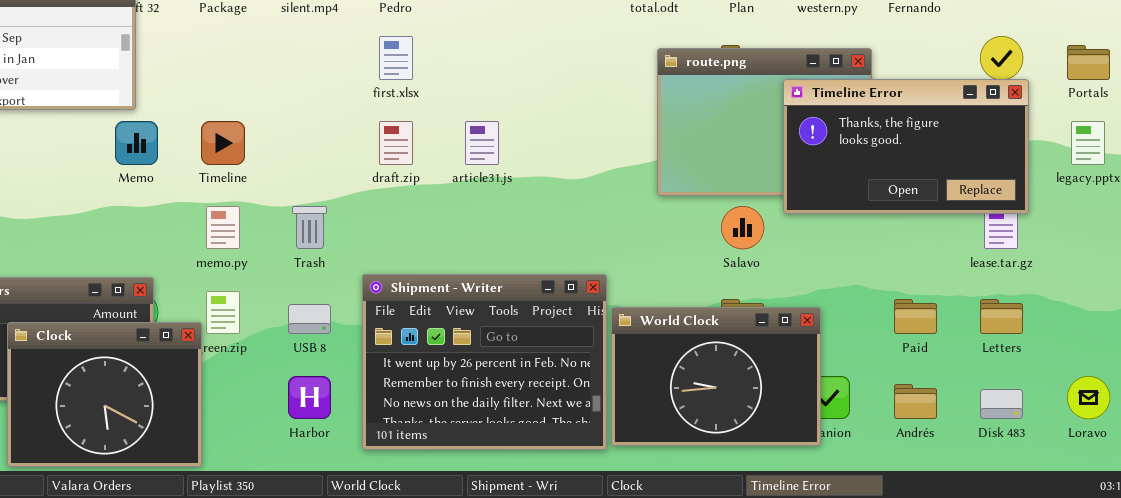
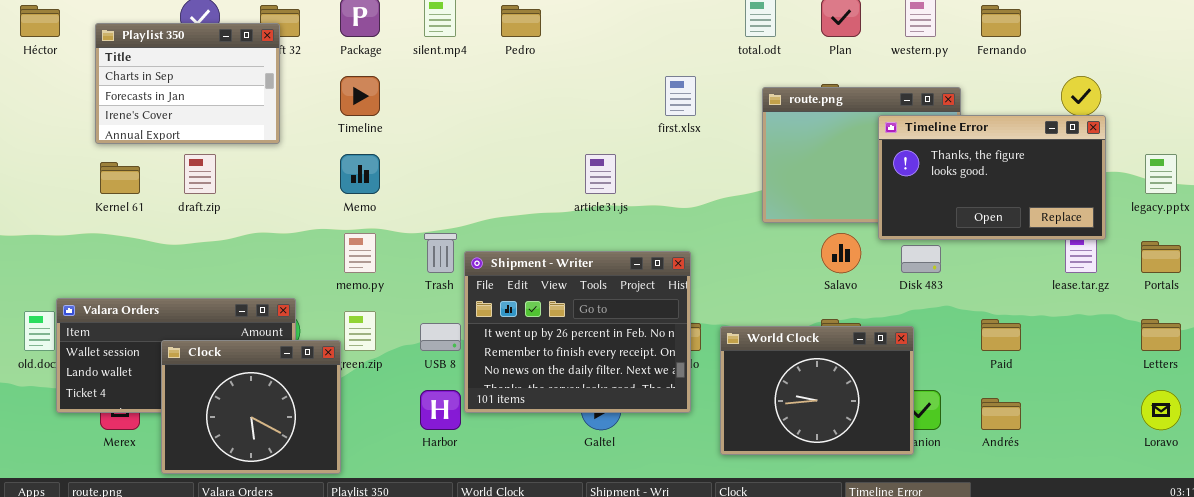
first.xlsx: [379,36,413,80] -> [665,76,696,116], moved
Portals: [1067,45,1110,80] -> [1141,241,1181,273], moved
Memo: [115,121,158,165] -> [340,154,380,194], moved
Timeline: [201,121,245,165] -> [340,76,380,116], moved
draft.zip: [379,121,413,165] -> [184,154,216,194], moved
Shipment - Writer: [362,274,607,450] -> [464,251,691,413], moved
Letters: [980,299,1023,334] -> [1141,319,1181,351], moved
Disk 483: [980,389,1023,419] -> [901,245,941,273], moved

